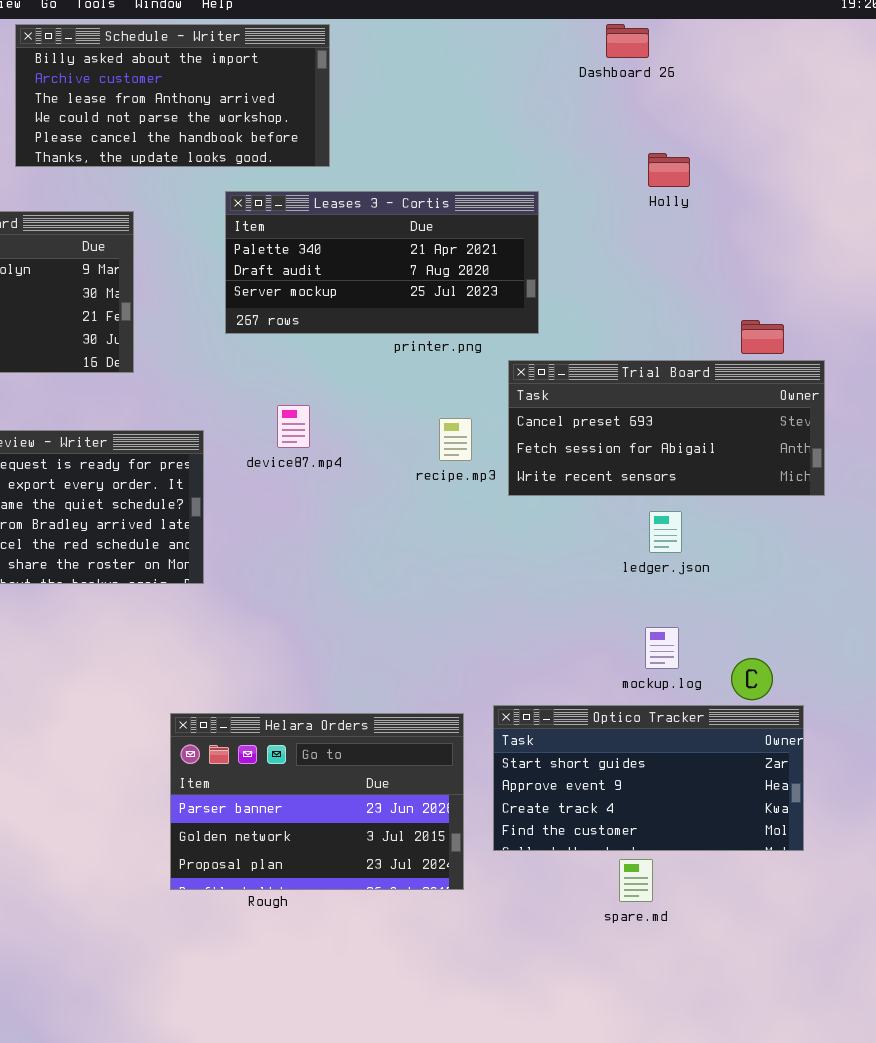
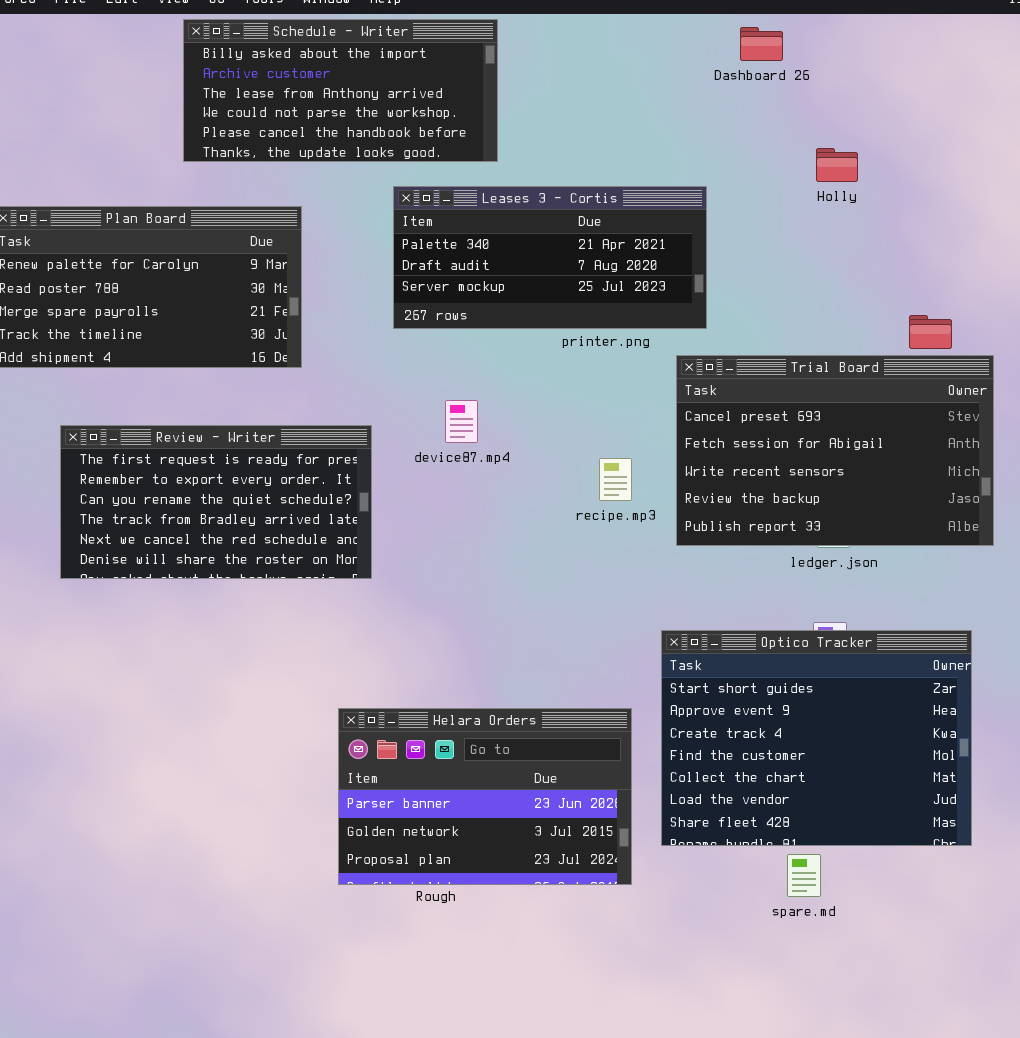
Dashboard 26: [606,24,649,58] -> [740,27,783,61], moved
Trial Board: [508,360,825,496] -> [676,355,994,546], resized
recipe.mp3: [439,418,472,461] -> [599,458,632,501], moved
Optico Tracker: [493,705,804,851] -> [661,630,972,846], resized

